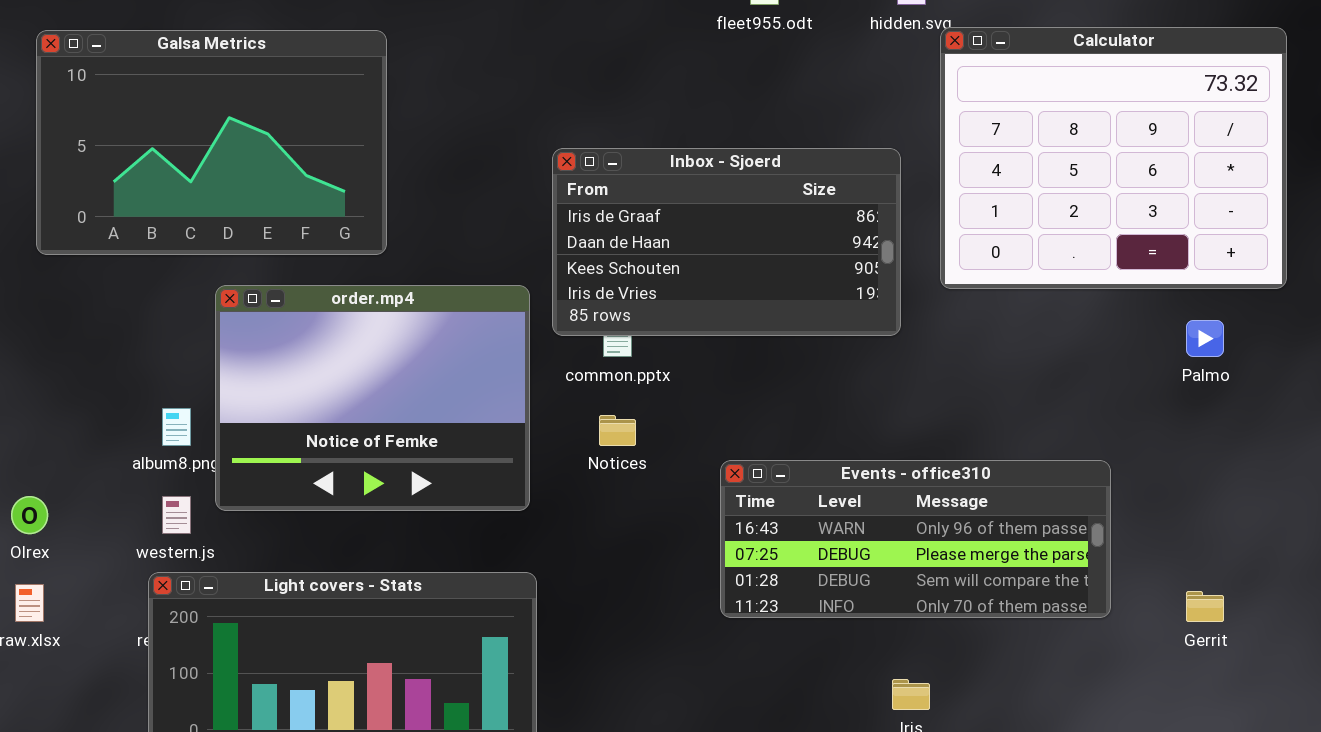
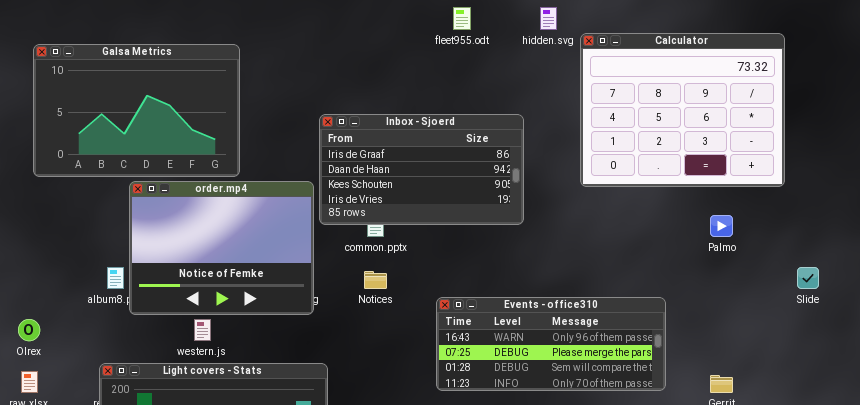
Calculator: [940,27,1287,289] -> [580,33,785,187], moved
Inbox - Sjoerd: [552,148,901,336] -> [319,114,524,225], moved
order.mp4: [215,285,530,511] -> [129,181,314,315], moved
western.js: [162,496,191,534] -> [194,319,211,341], moved

